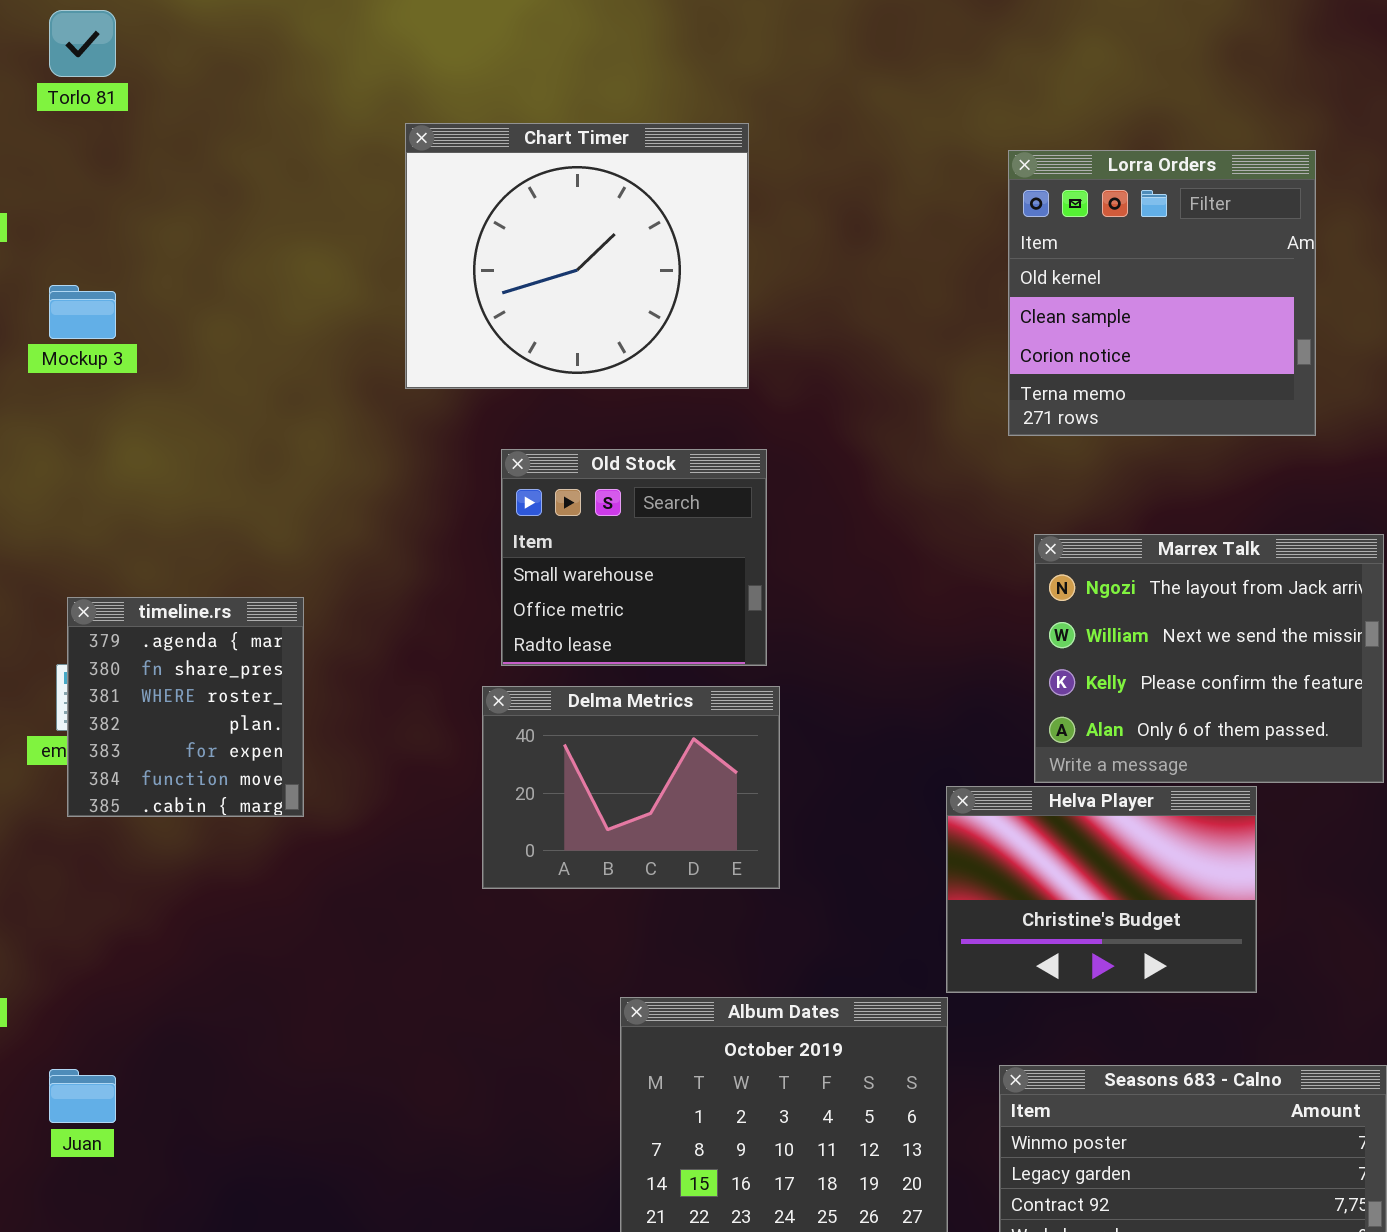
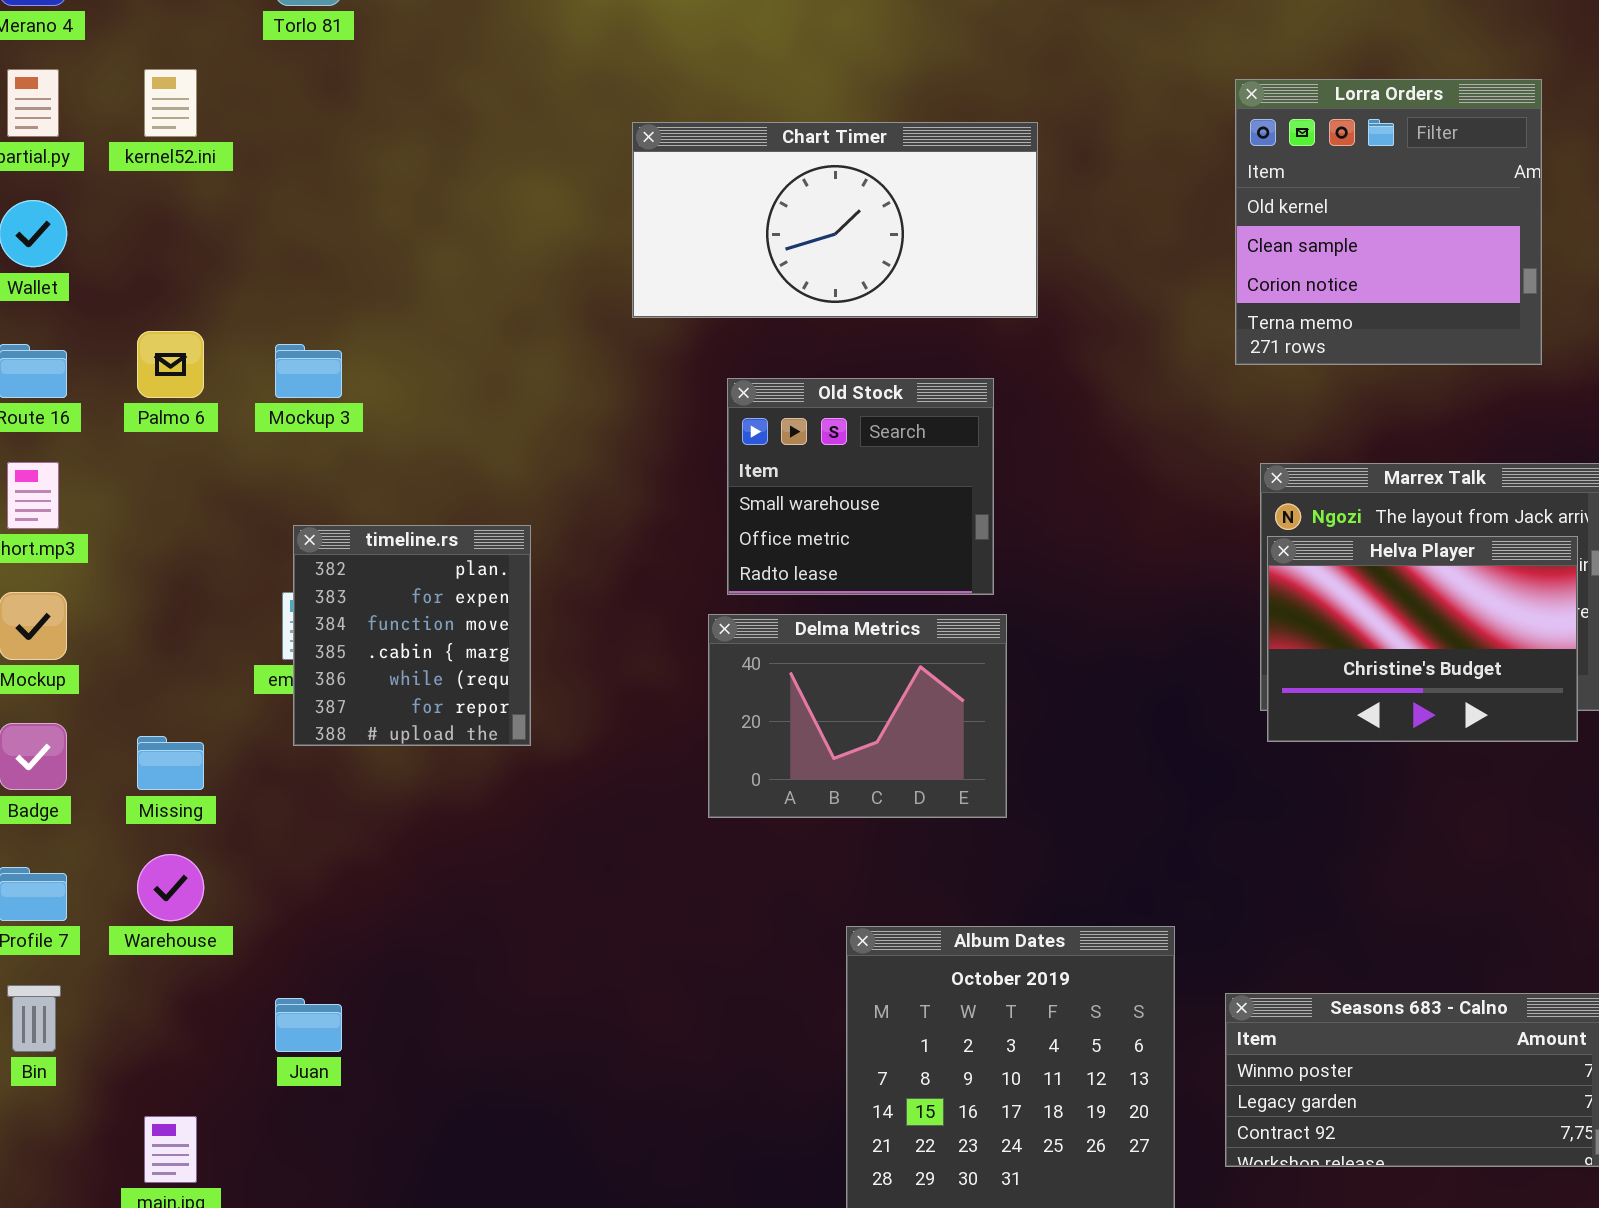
Chart Timer: [405,123,749,389] -> [632,122,1038,318], resized
Mockup 3: [49,285,116,339] -> [275,344,342,398], moved
timeline.rs: [67,597,304,817] -> [293,525,531,746], scrolled down 3 rows
Helva Player: [946,786,1257,993] -> [1267,536,1578,742], moved

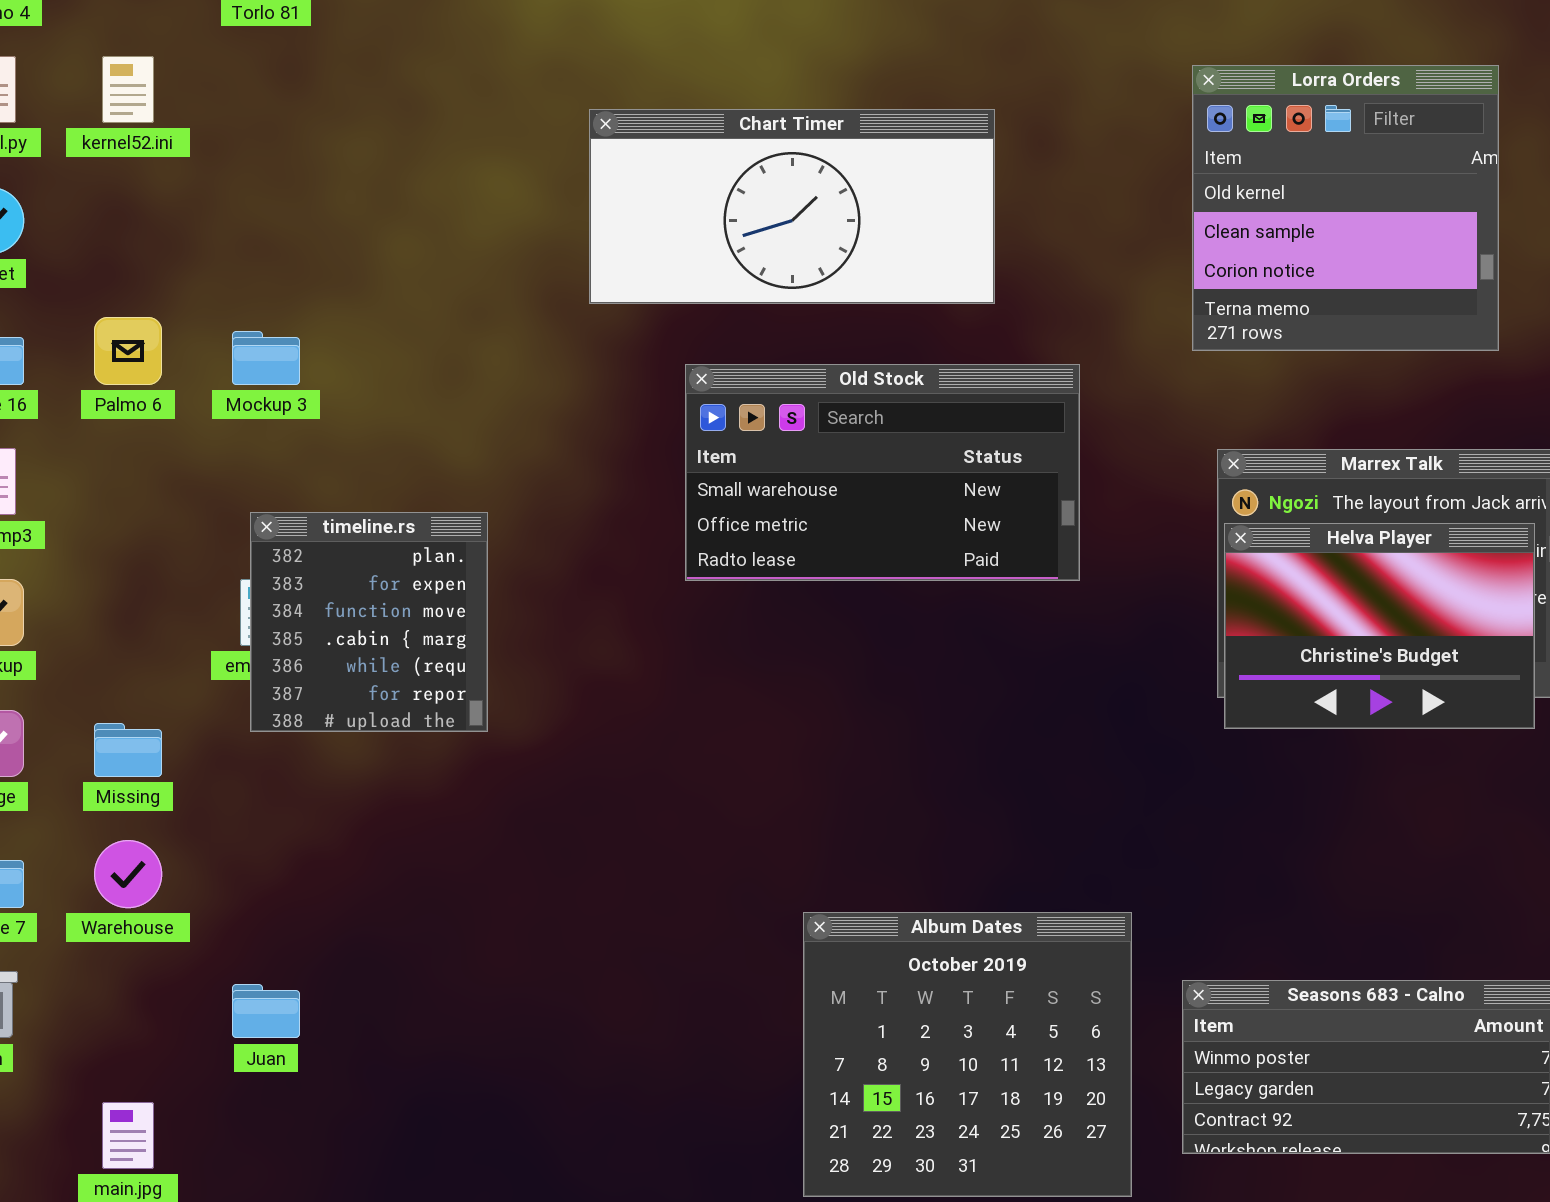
Old Stock: [727,378,994,595] -> [685,364,1080,581], resized
Delma Metrics: [708,614,1007,818] -> none, closed

